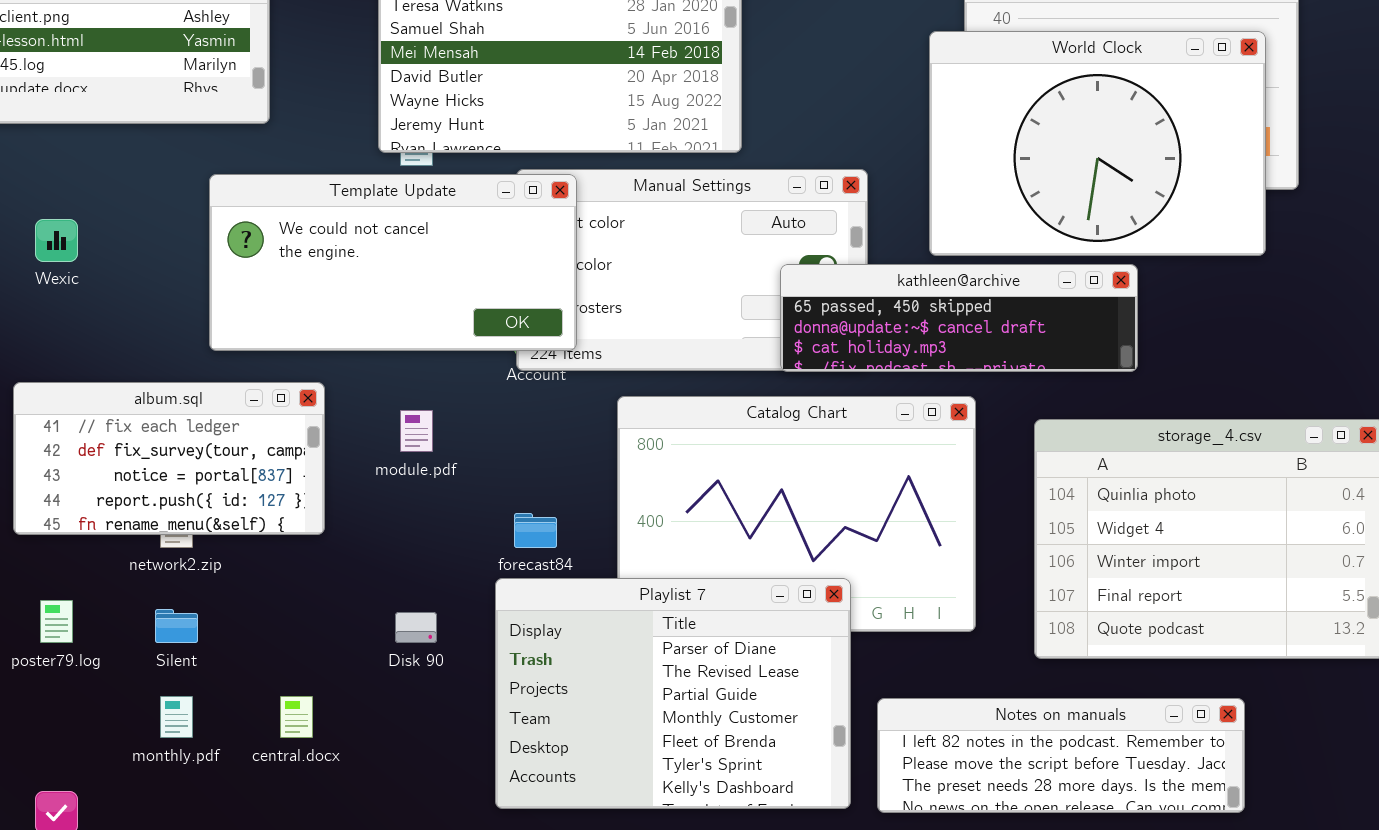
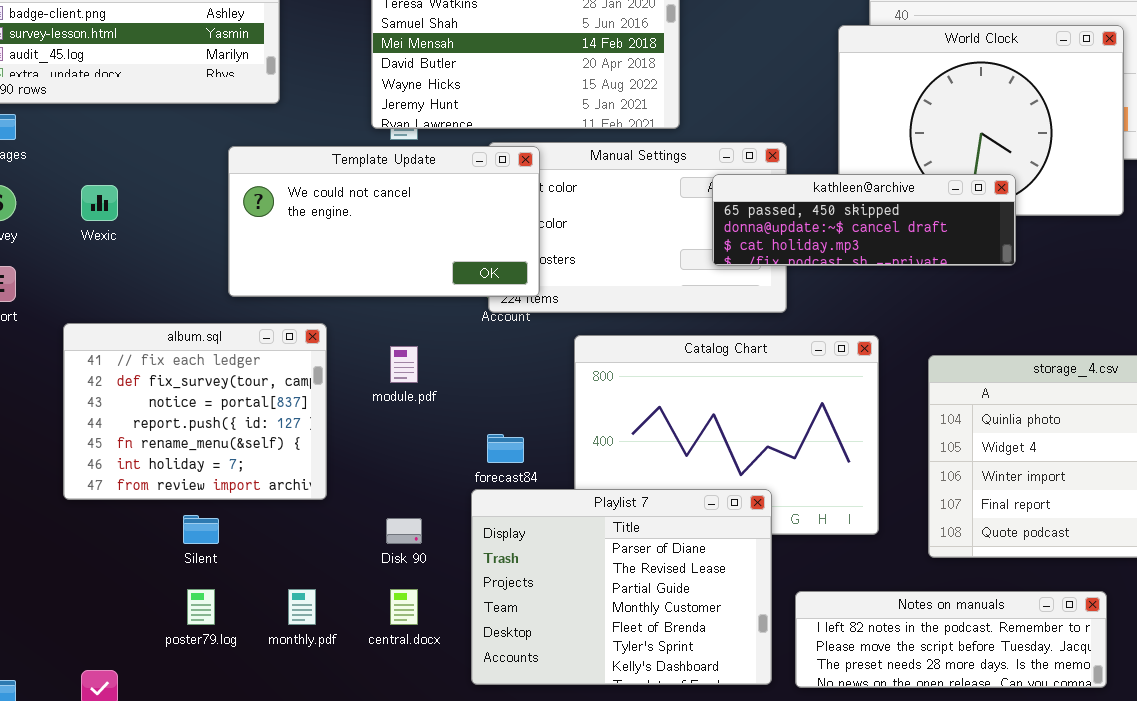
kathleen@archive: [780,264,1138,372] -> [712,174,1016,266], moved
album.sql: [13,382,325,535] -> [63,323,327,500], resized
poster79.log: [40,600,73,643] -> [187,589,215,625], moved
monthly.pdf: [160,696,193,738] -> [288,589,316,625], moved
central.docx: [280,696,313,738] -> [390,589,418,625], moved

